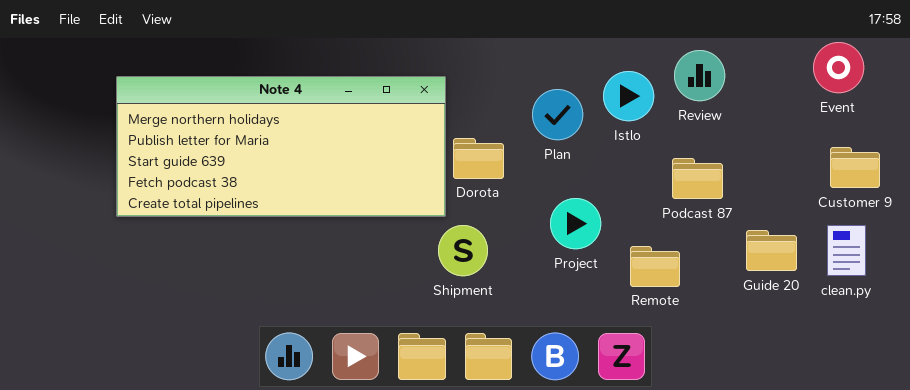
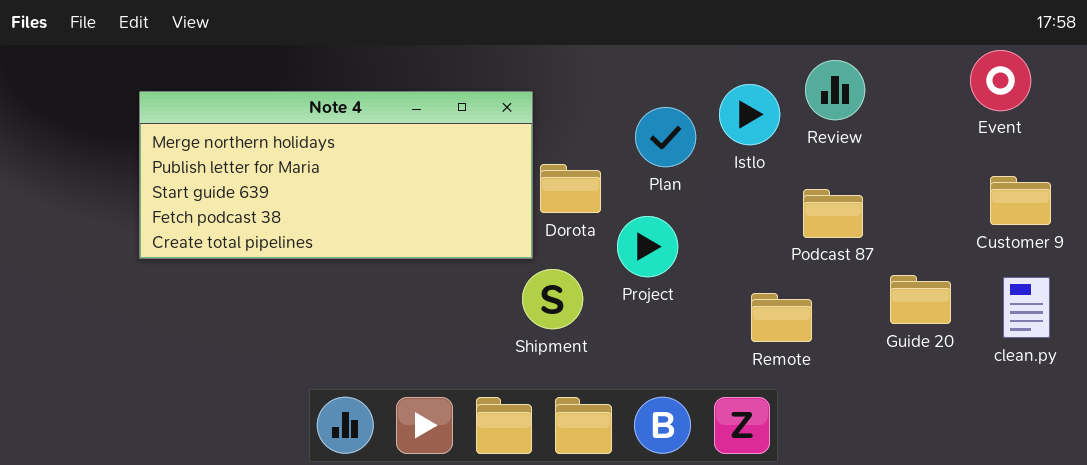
Project: [550,198,601,249] -> [617,216,678,277], moved
clean.py: [827,225,866,276] -> [1003,277,1050,338], moved

